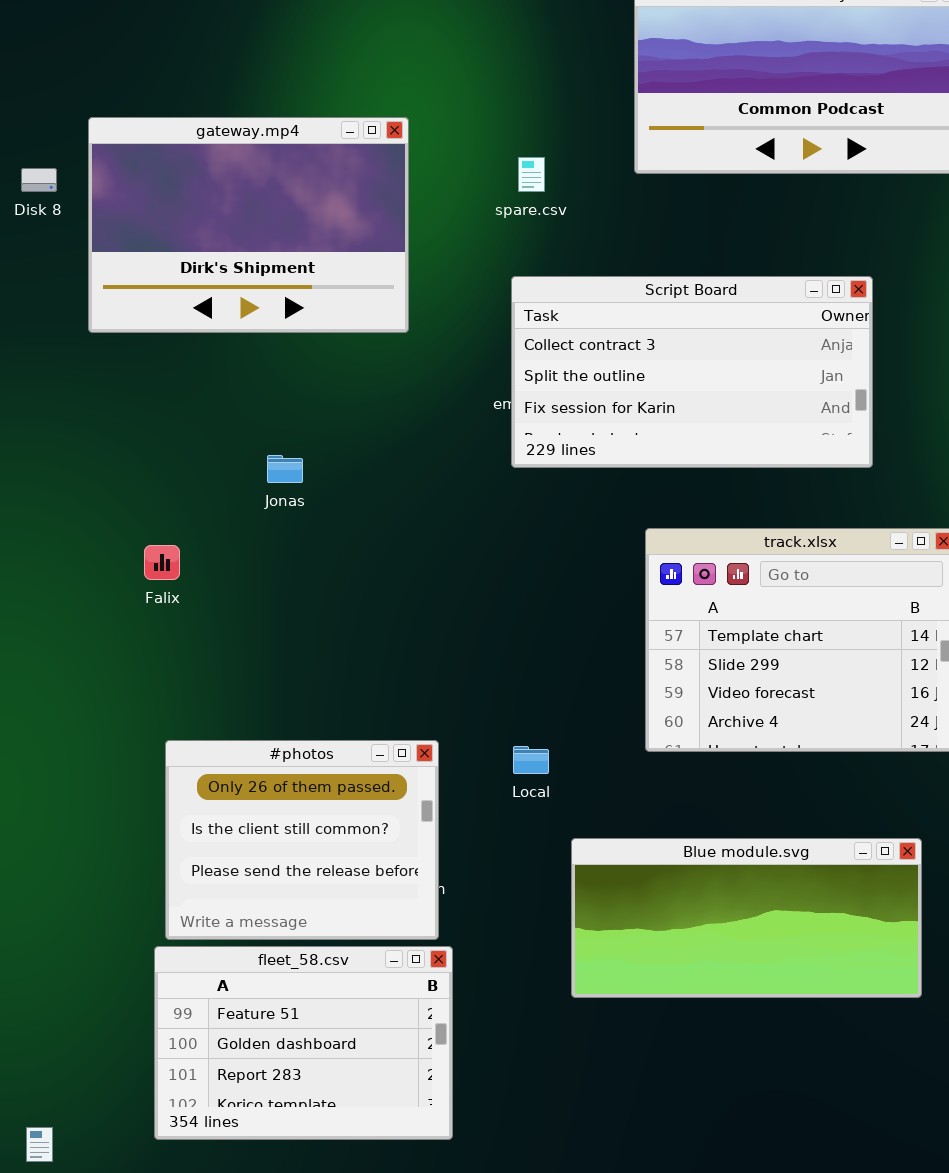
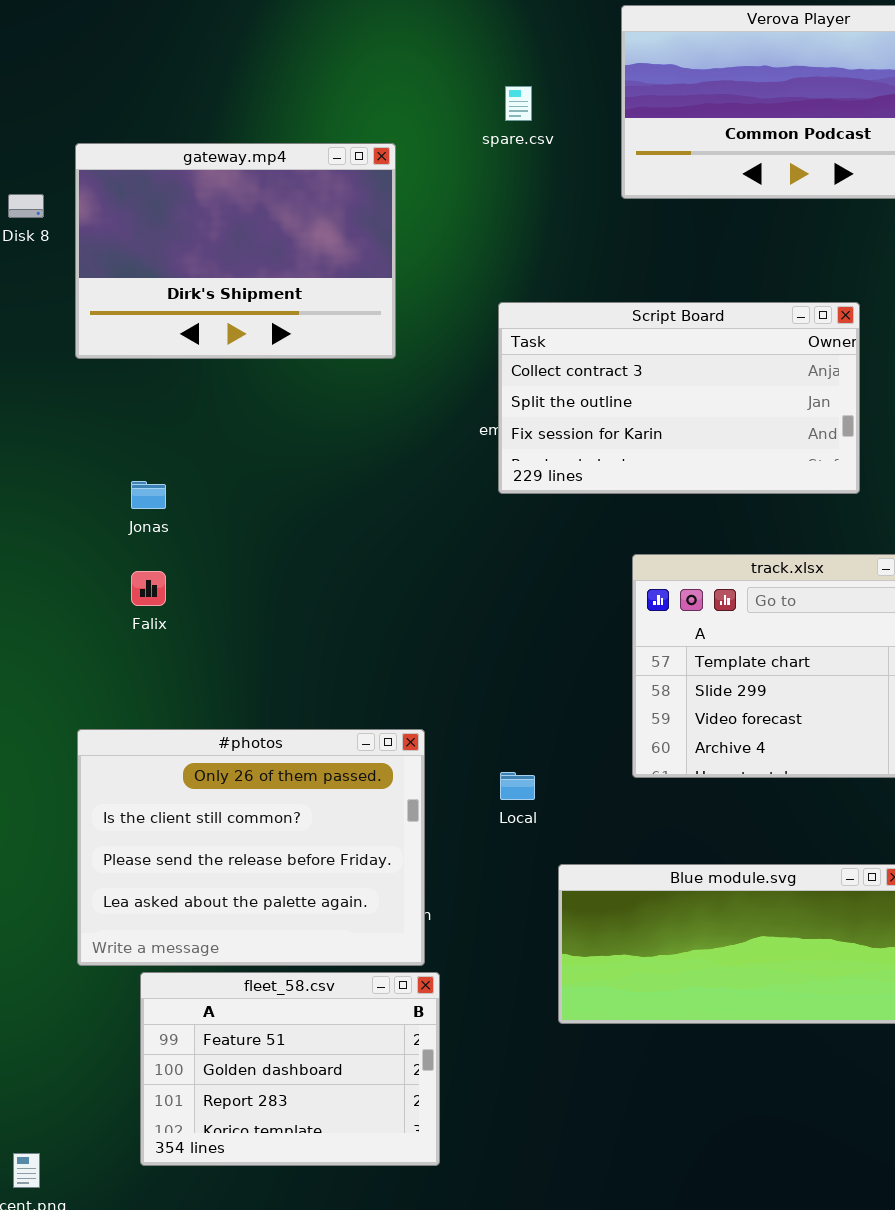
spare.csv: [518,157,545,192] -> [505,86,532,121], moved
Jonas: [267,455,303,483] -> [131,481,166,509], moved
#photos: [165,740,439,940] -> [77,729,425,966], resized

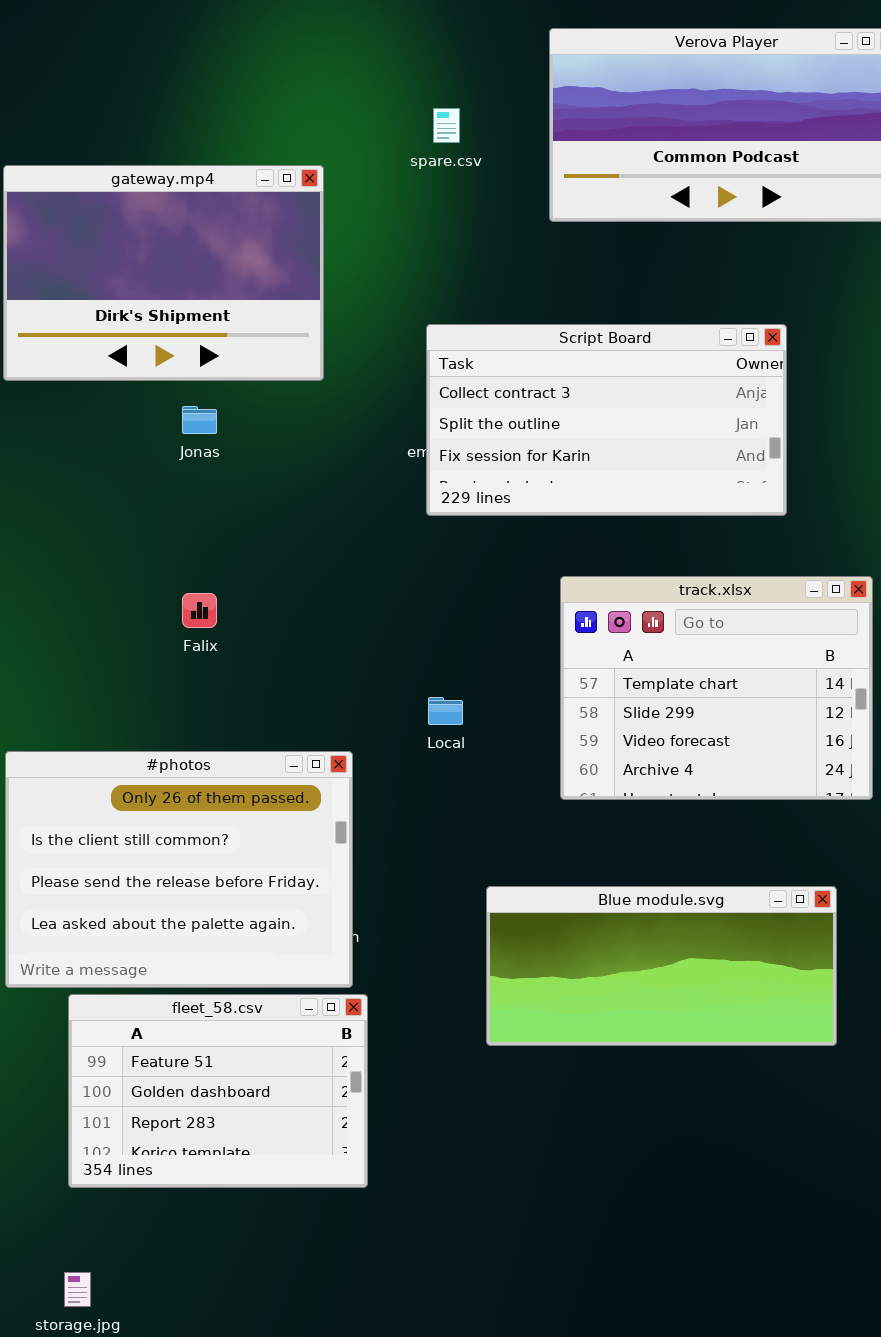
Jonas: [131,481,166,509] -> [182,406,217,434], moved
Falix: [131,571,166,606] -> [182,593,217,628], moved
Local: [500,772,535,800] -> [428,697,463,725], moved

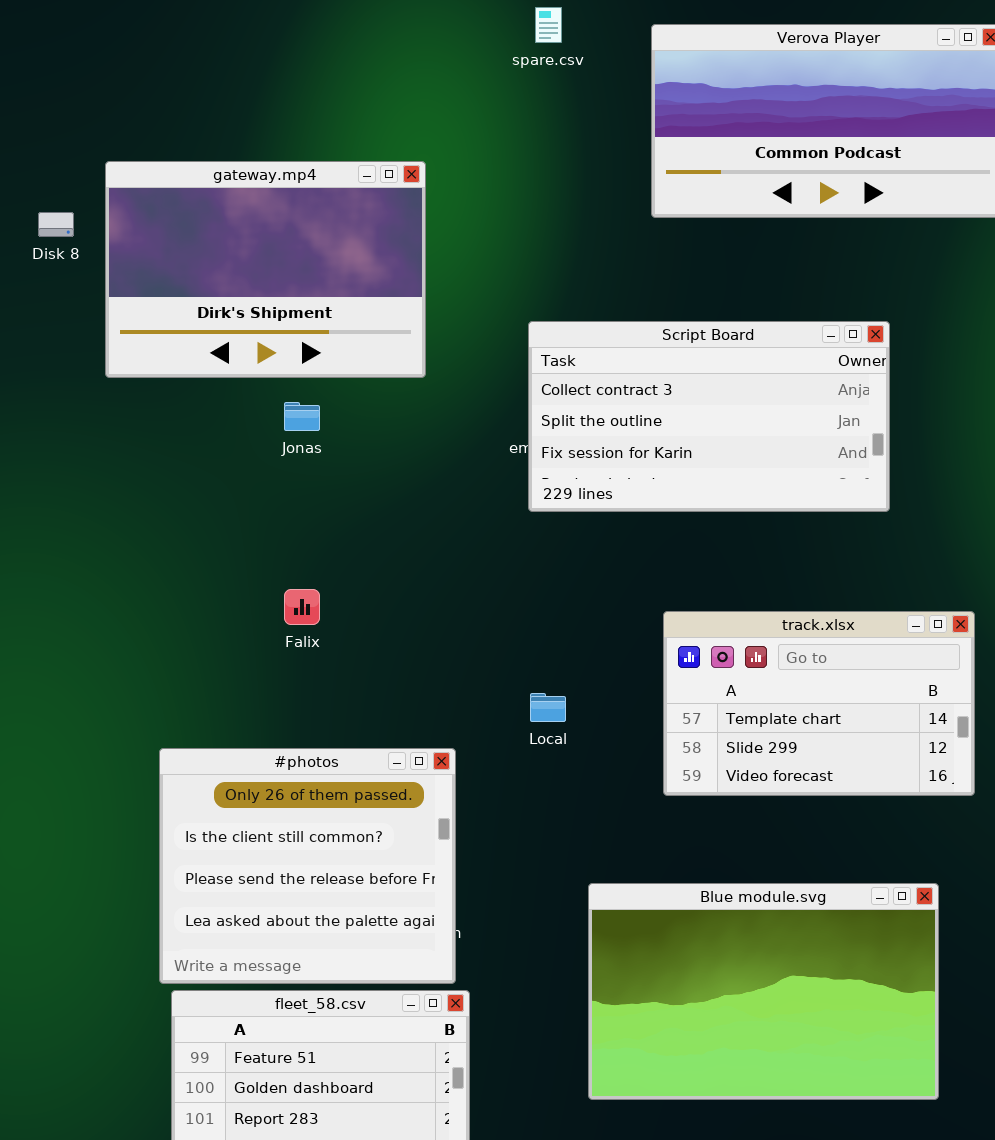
spare.csv: [433,108,460,143] -> [535,7,562,43], moved
track.xlsx: [560,576,873,800] -> [663,611,975,796], resized
#photos: [5,751,353,988] -> [159,748,456,984], resized
Blue module.svg: [486,886,837,1046] -> [588,883,939,1100], resized

